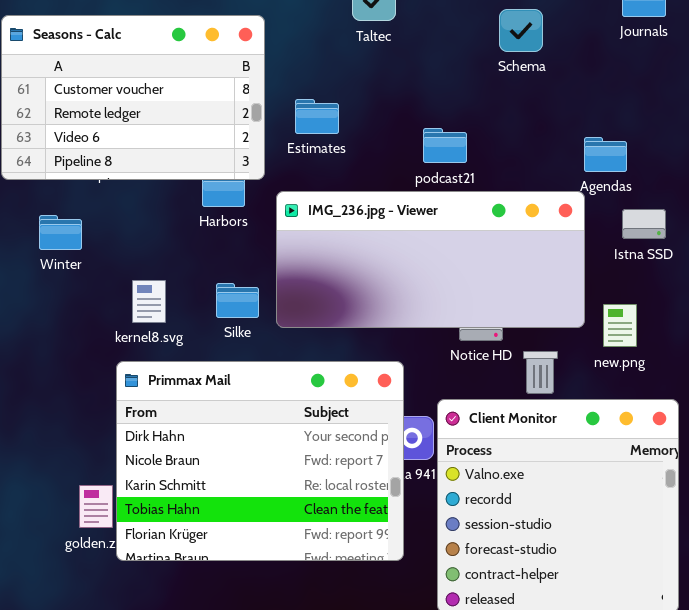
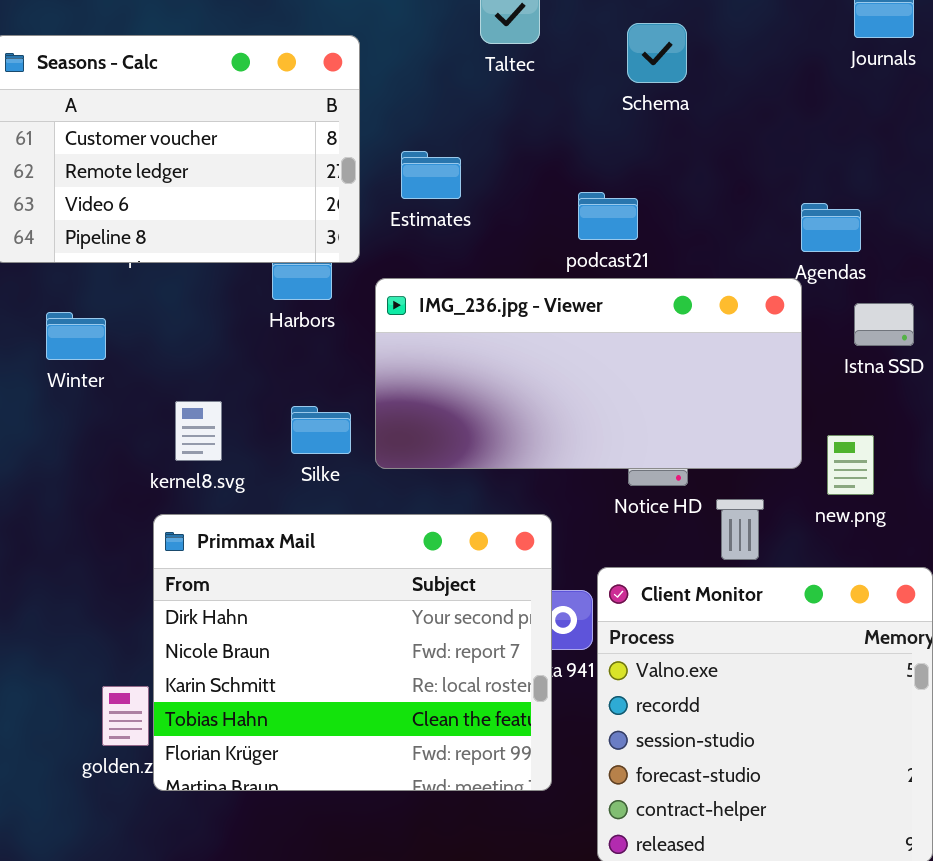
Schema: [499,9,543,52] -> [627,23,687,83], moved

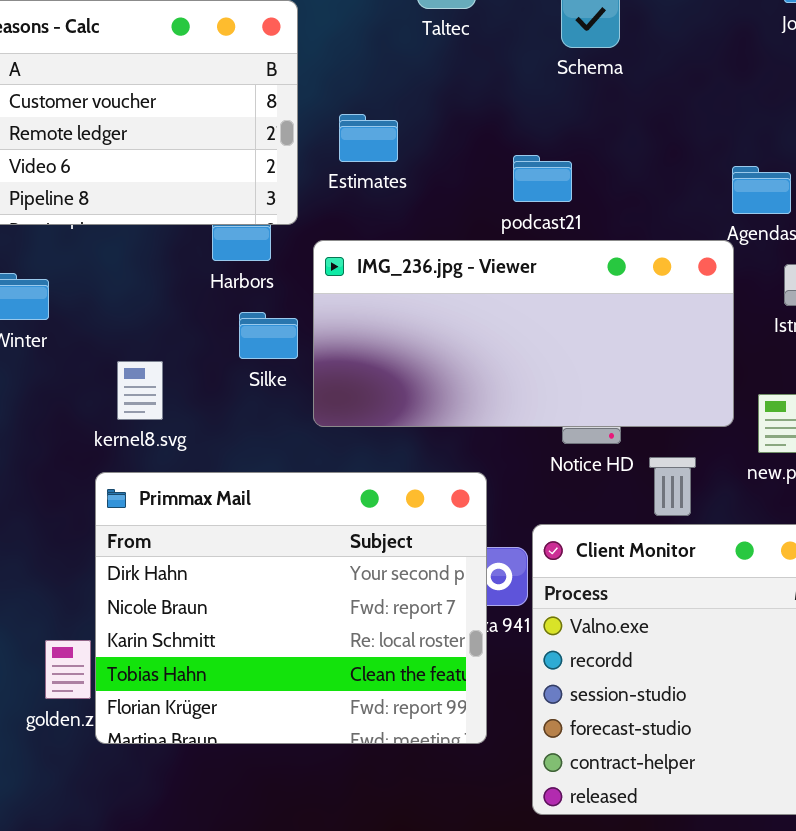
Silke: [291,406,351,454] -> [239,312,298,359], moved

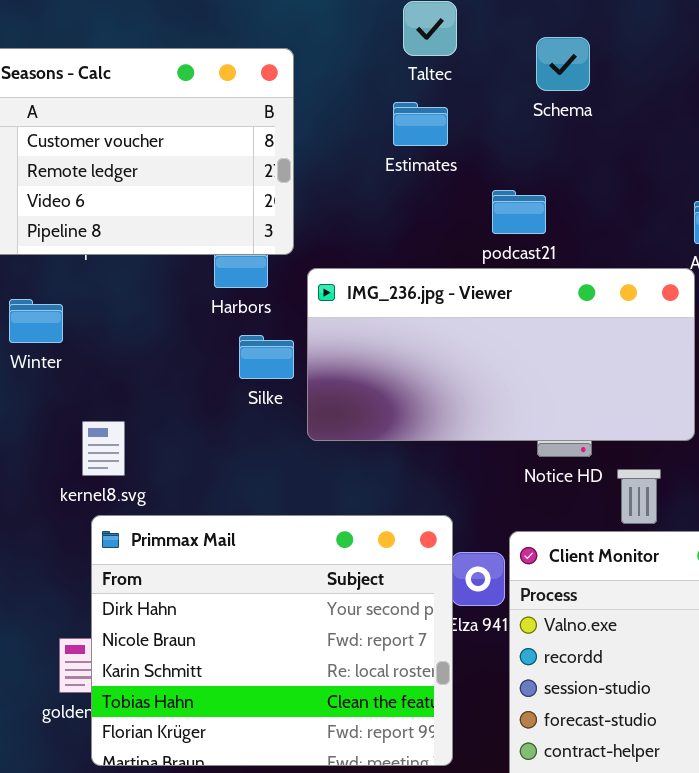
Estimates: [339,114,398,162] -> [393,102,448,146], moved
kernel8.svg: [117,361,163,420] -> [82,421,125,476], moved
Primmax Mail: [95,472,487,744] -> [91,515,453,766], moved

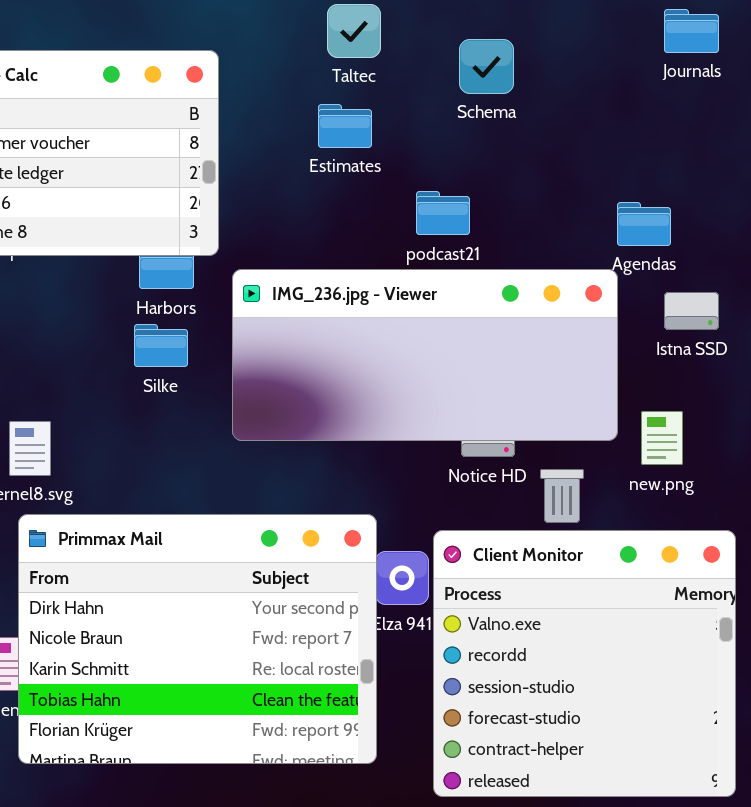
Silke: [239,335,294,379] -> [134,324,188,367], moved

